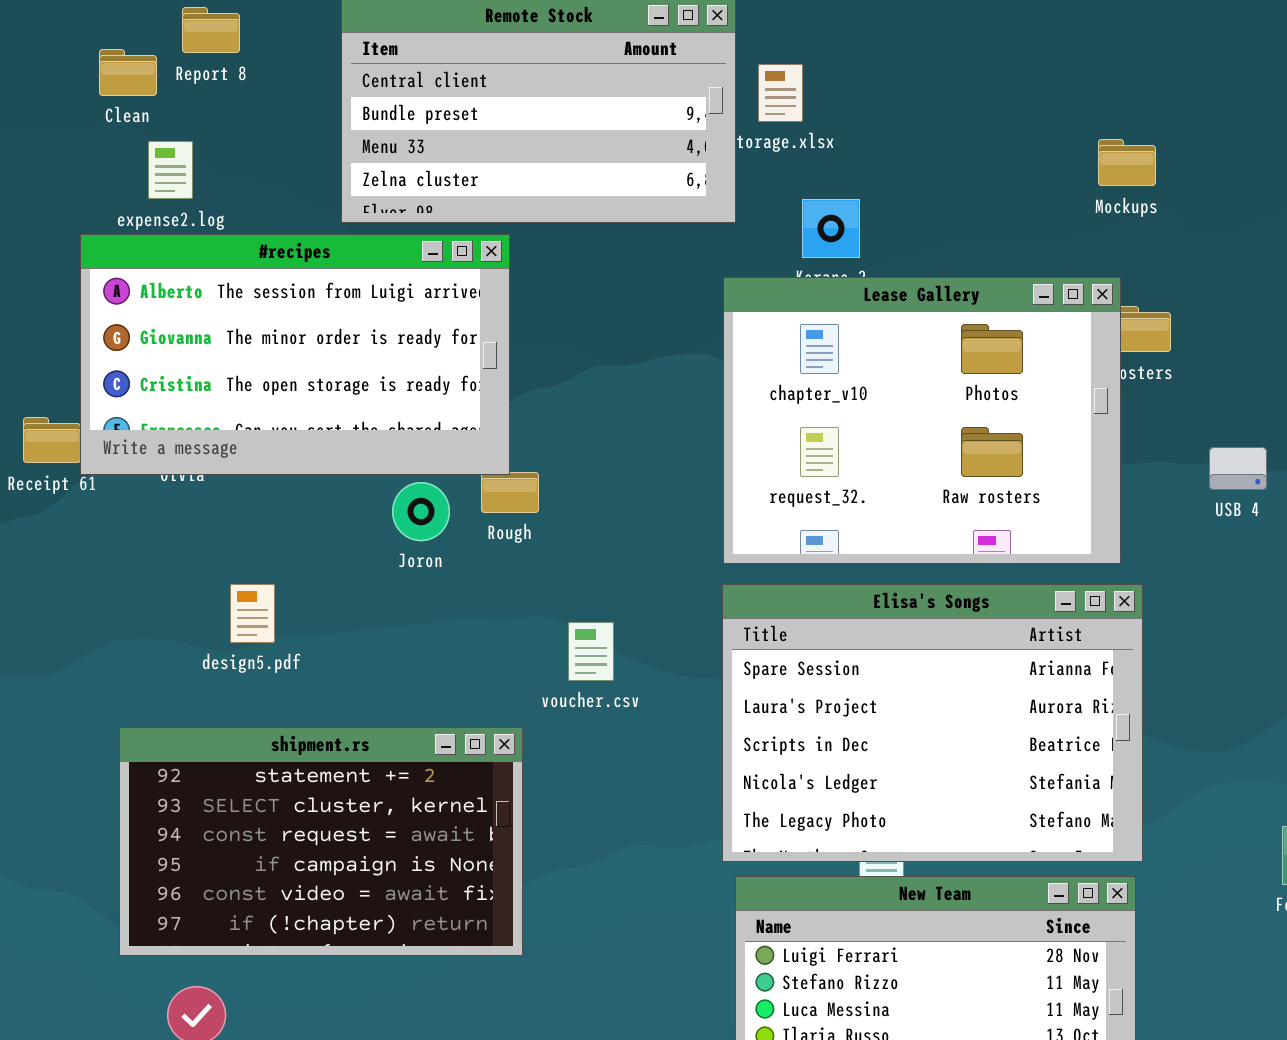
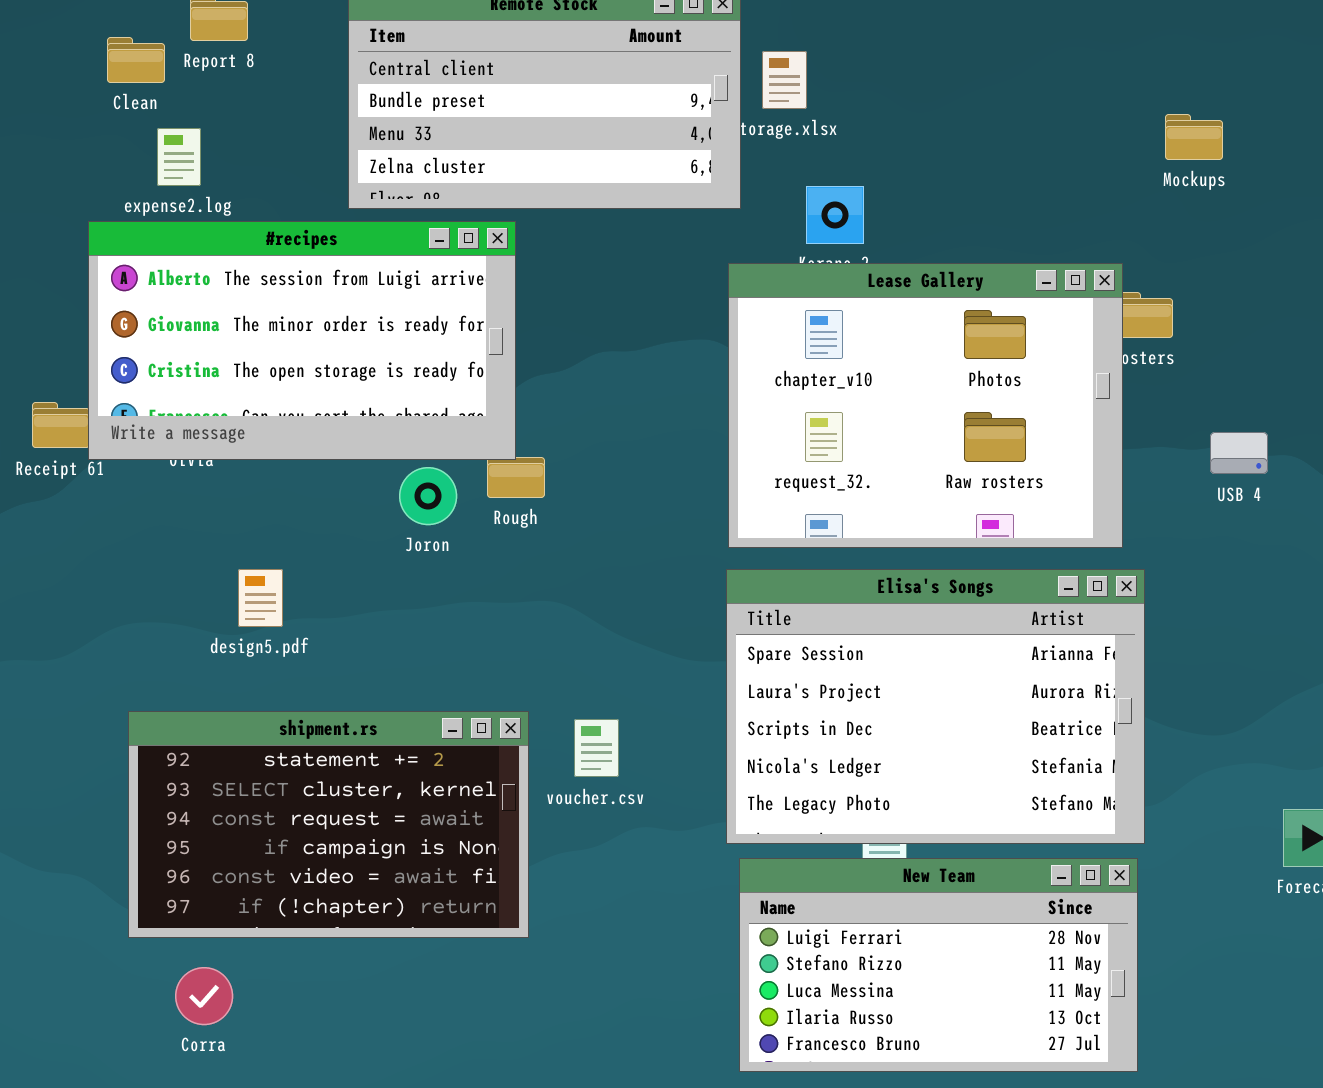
Mockups: [1098,139,1156,186] -> [1165,114,1223,160], moved
voucher.csv: [568,622,614,681] -> [574,719,619,777], moved

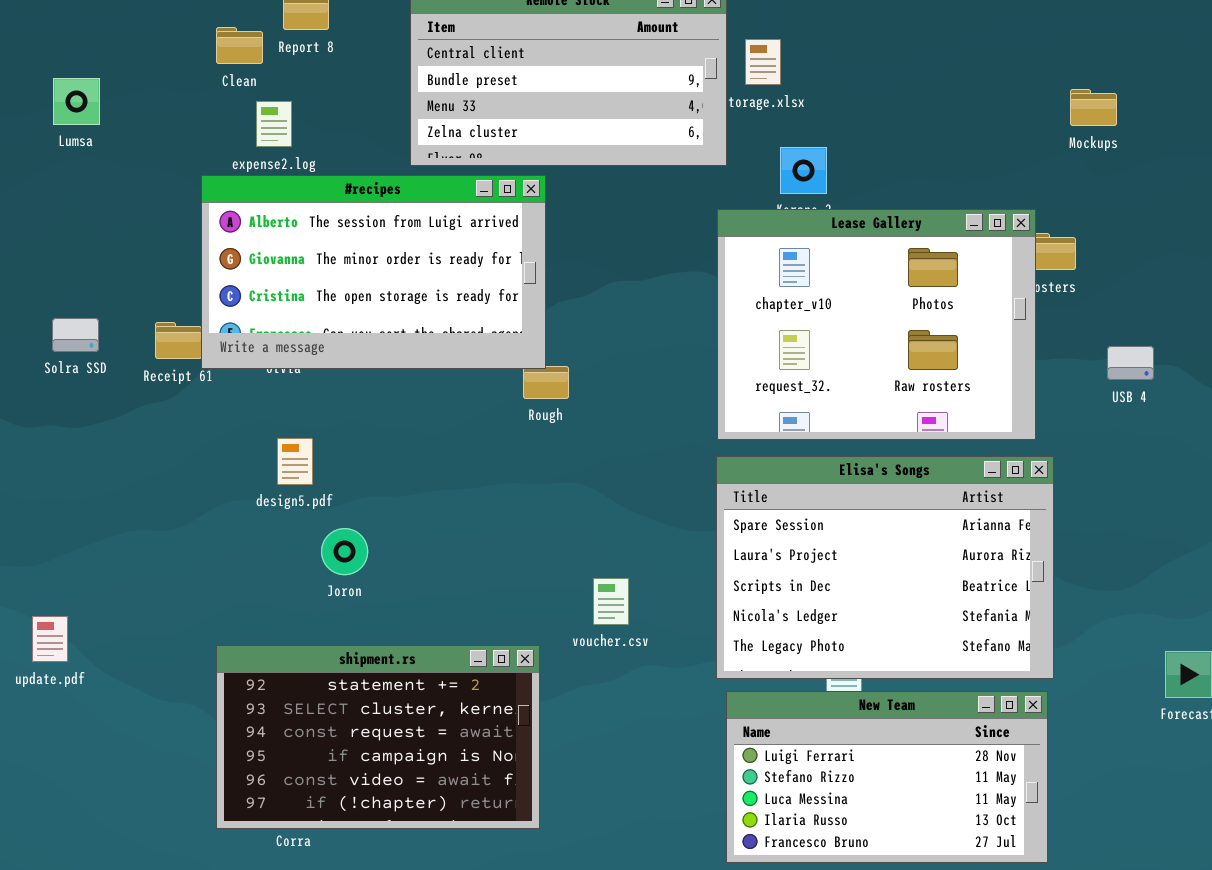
Joron: [399,467,457,525] -> [321,528,368,575], moved
design5.pdf: [238,569,283,627] -> [277,438,313,485], moved
shipment.rs: [128,711,529,938] -> [216,645,540,829], moved

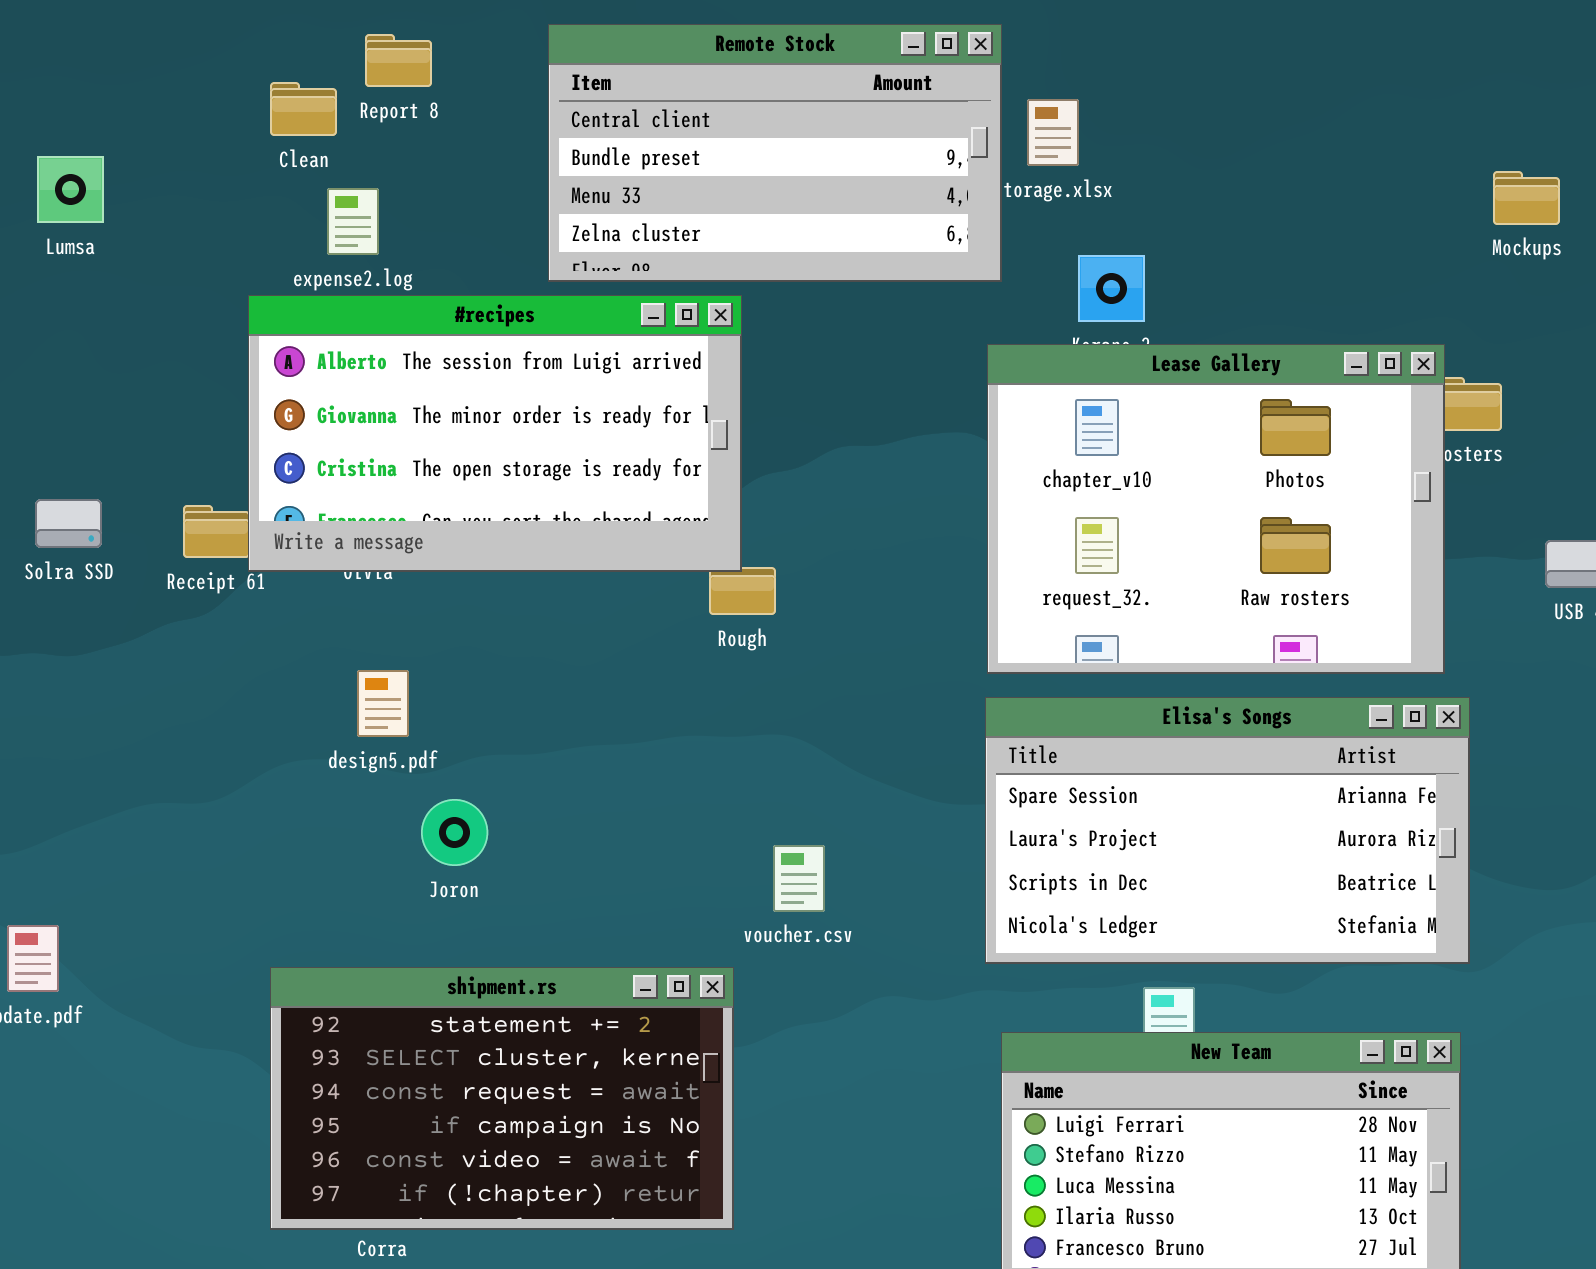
Elisa's Songs: [716,456,1054,679] -> [985,697,1470,964], resized
voucher.csv: [593,578,629,625] -> [773,845,825,912], moved

